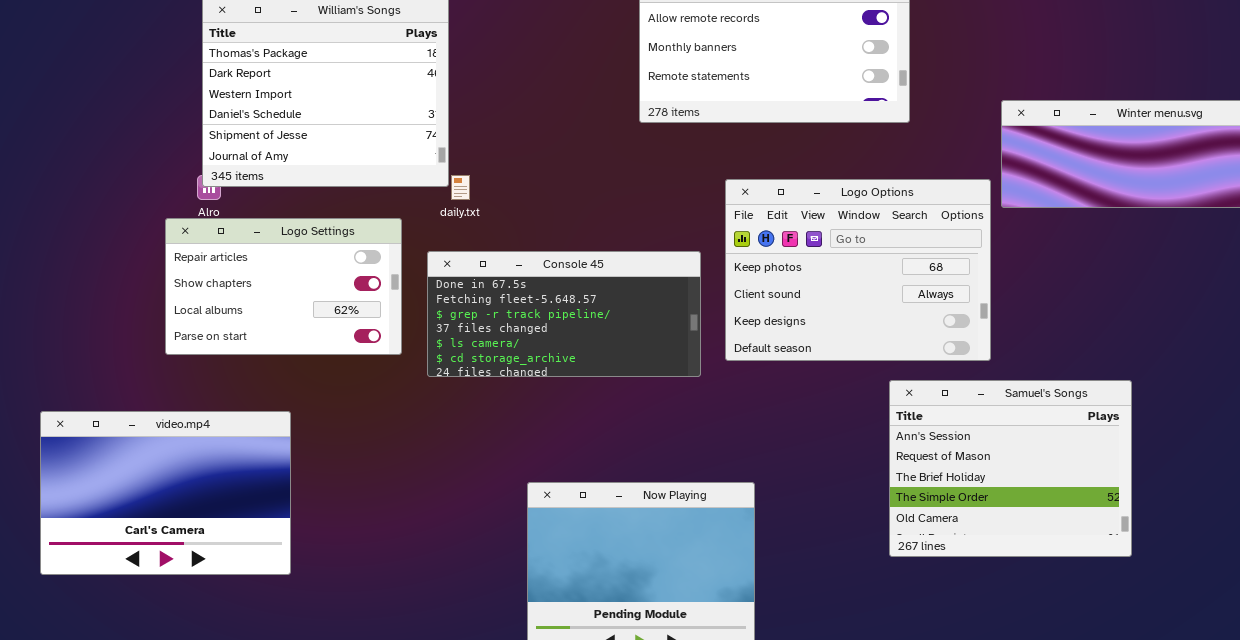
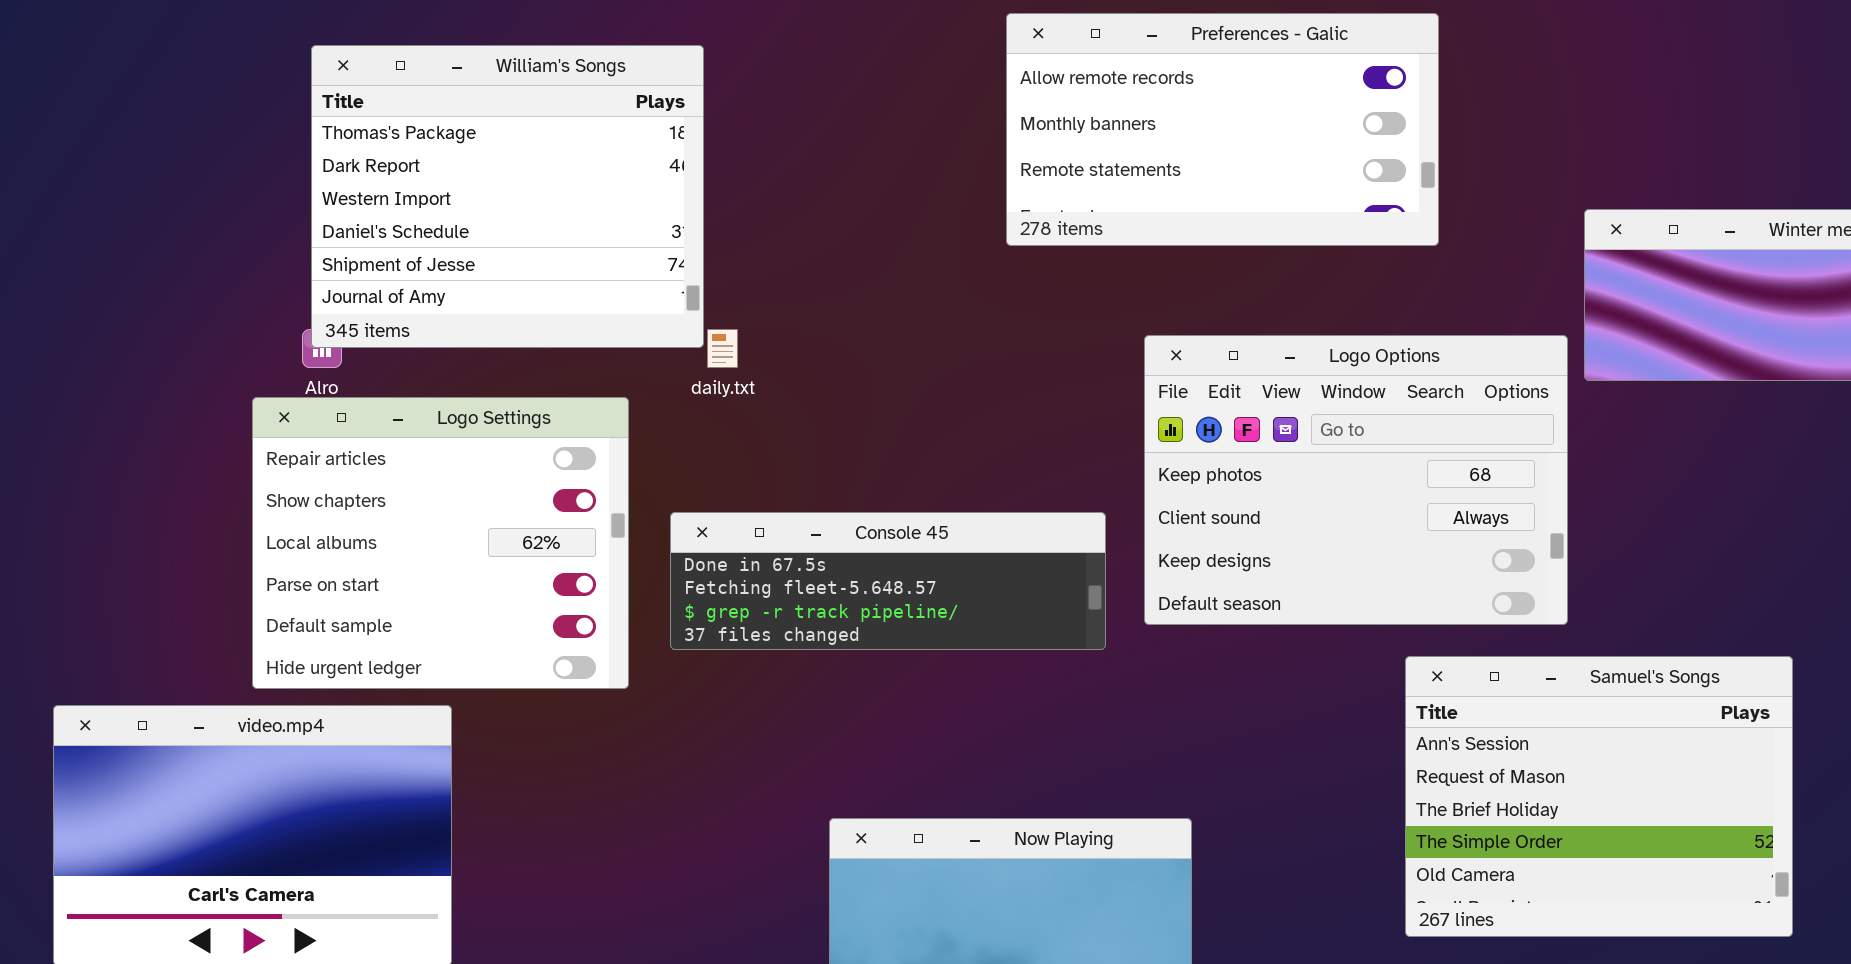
Logo Settings: [165,218,402,355] -> [252,397,629,689], resized
Console 45: [427,251,701,377] -> [670,512,1106,650], resized

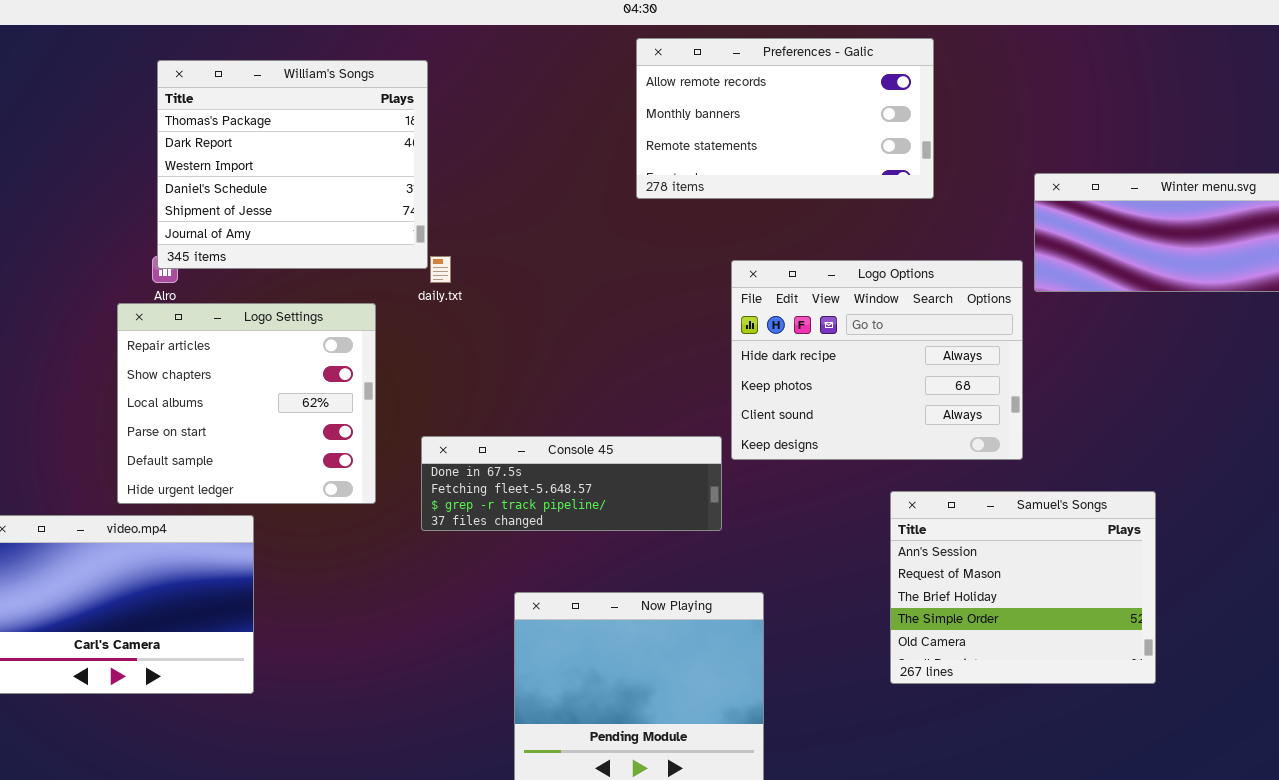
Logo Options: [1144,335,1568,625] -> [731,260,1023,460], scrolled up 1 row
Console 45: [670,512,1106,650] -> [421,436,722,531], moved
Samuel's Songs: [1405,656,1793,937] -> [890,491,1156,684], moved

